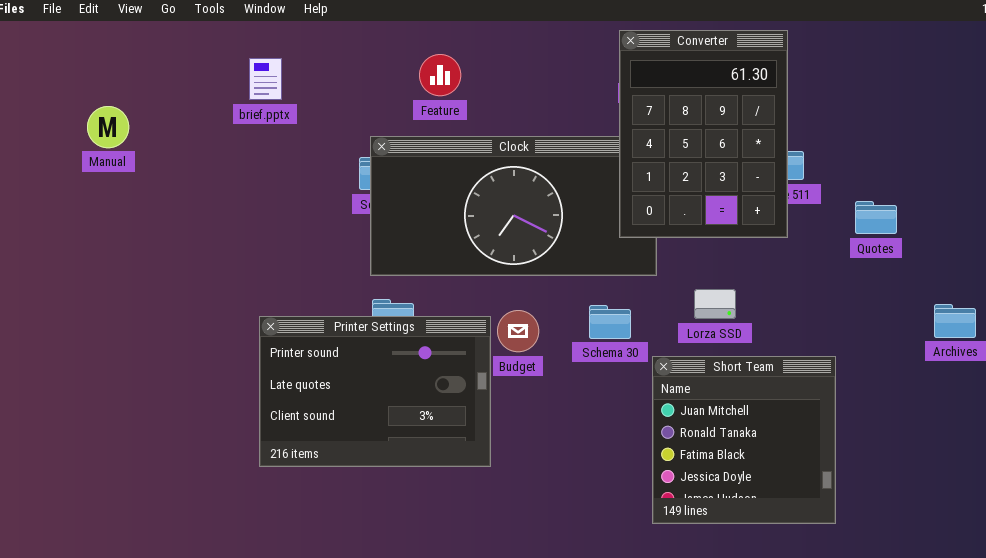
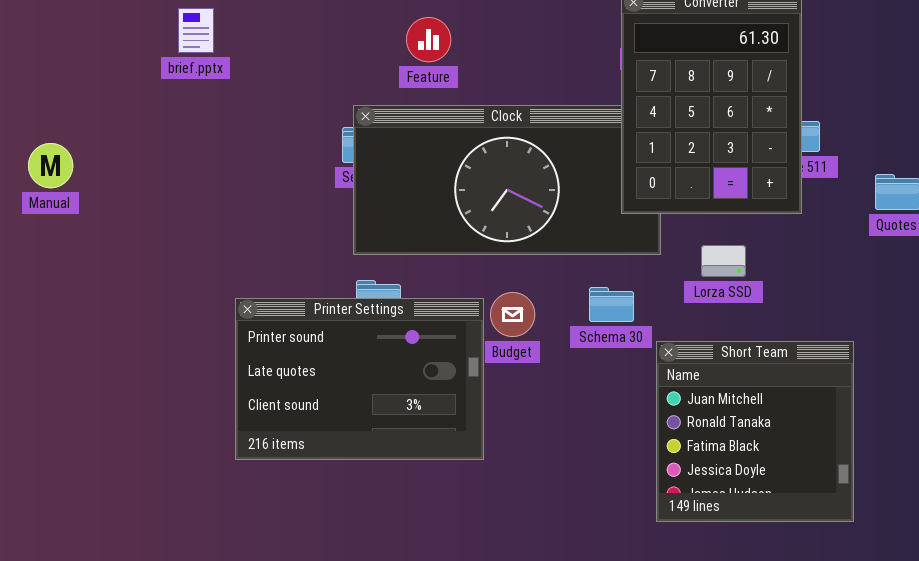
brief.pptx: [249,58,282,100] -> [178,8,214,53], moved
Manual: [87,106,129,148] -> [28,143,73,188], moved
Lorza SSD: [694,289,736,319] -> [701,245,746,277], moved

